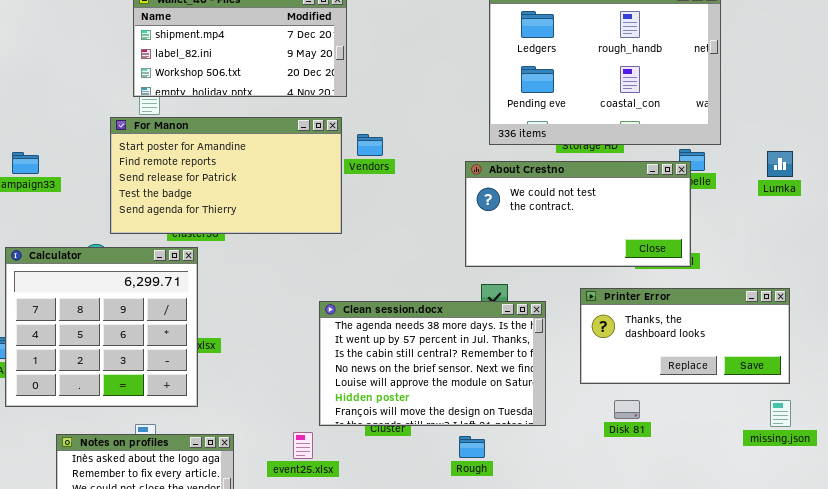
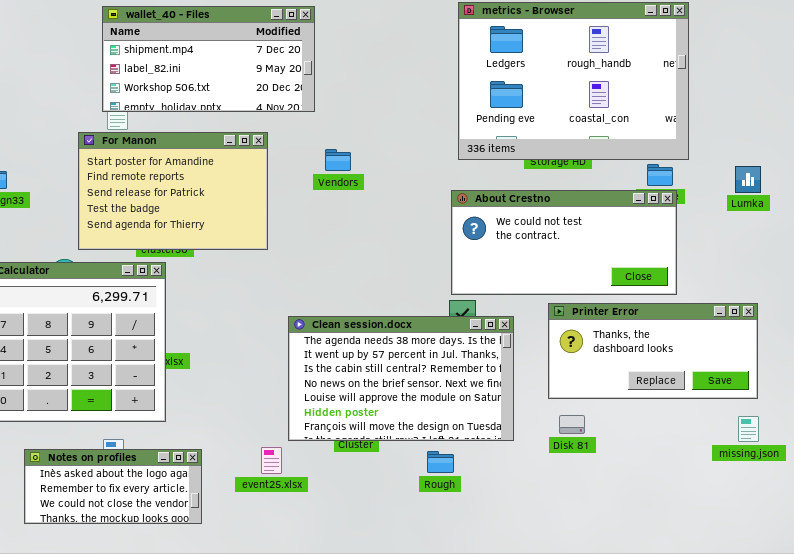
For Manon: [110,117,342,234] -> [78,132,268,250], resized
About Crestno: [465,161,691,267] -> [451,190,677,295], moved
Disk 81: [614,400,640,419] -> [559,415,585,434], moved

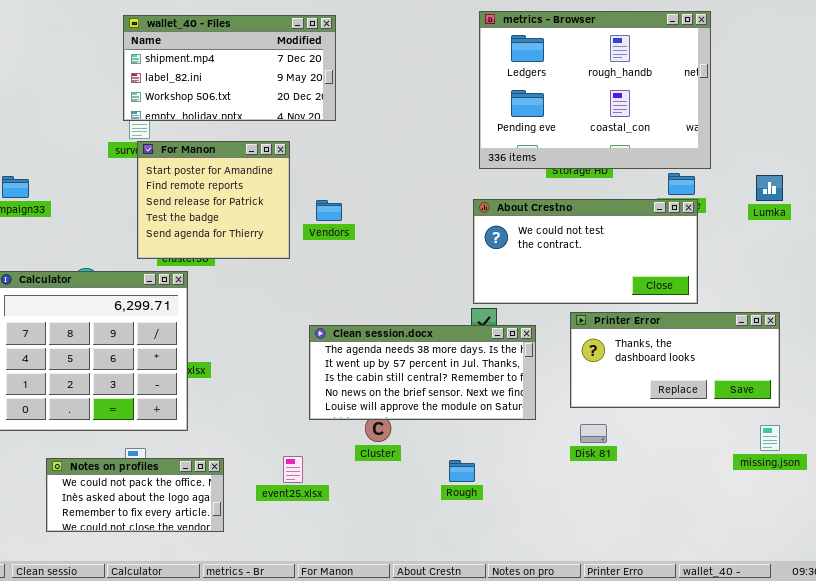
For Manon: [78,132,268,250] -> [137,141,290,259], resized
Vendors: [325,149,351,171] -> [316,200,342,221], moved
Clean session.docx: [288,316,514,441] -> [309,325,536,420], resized
Notes on profiles: [24,449,202,524] -> [46,458,224,532], scrolled up 1 row

